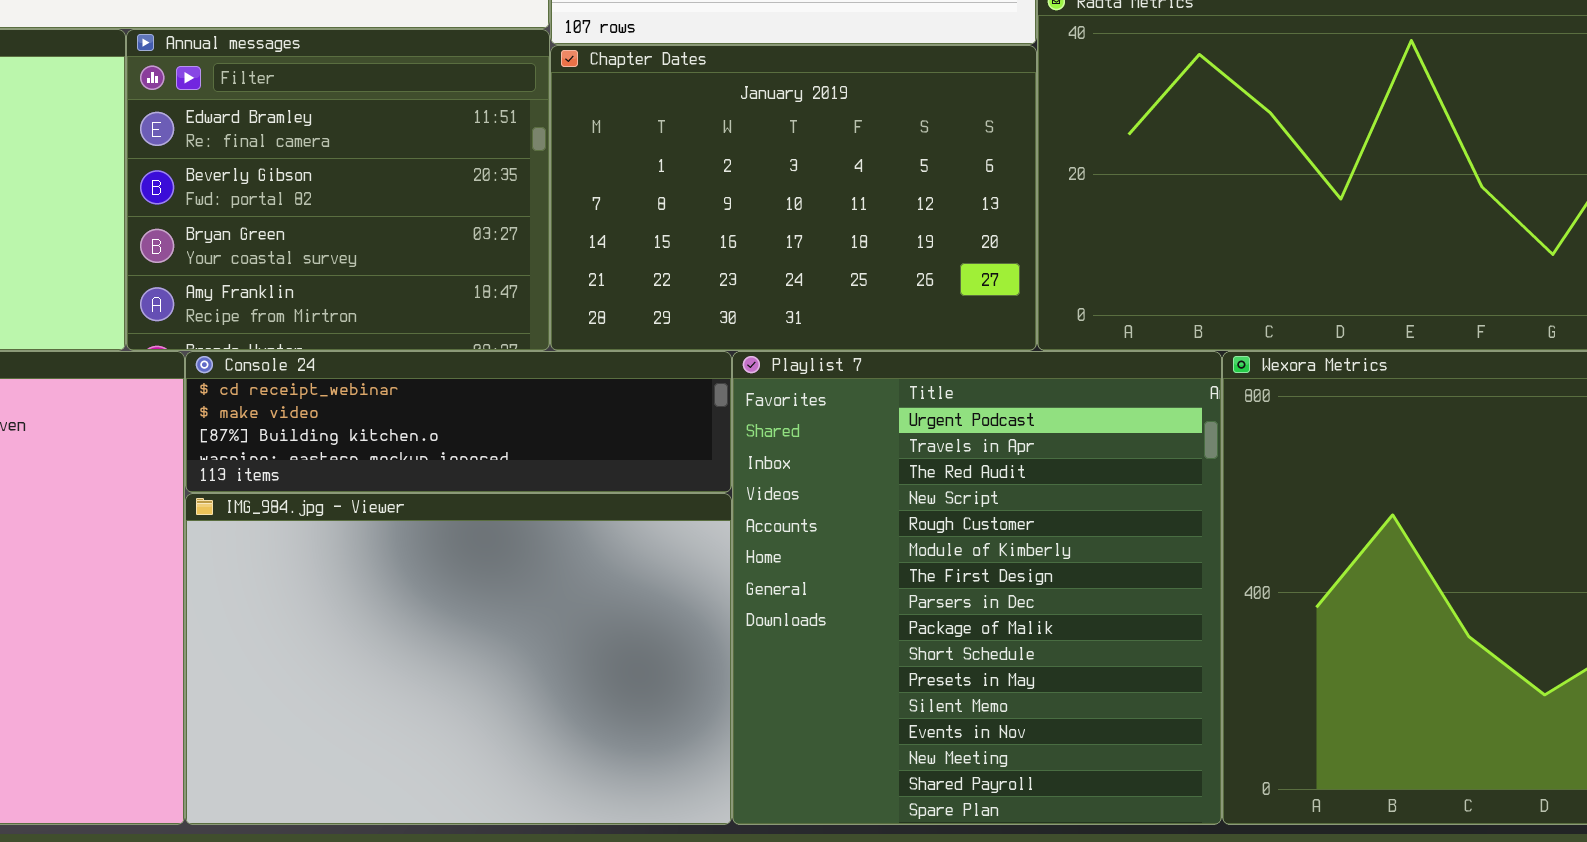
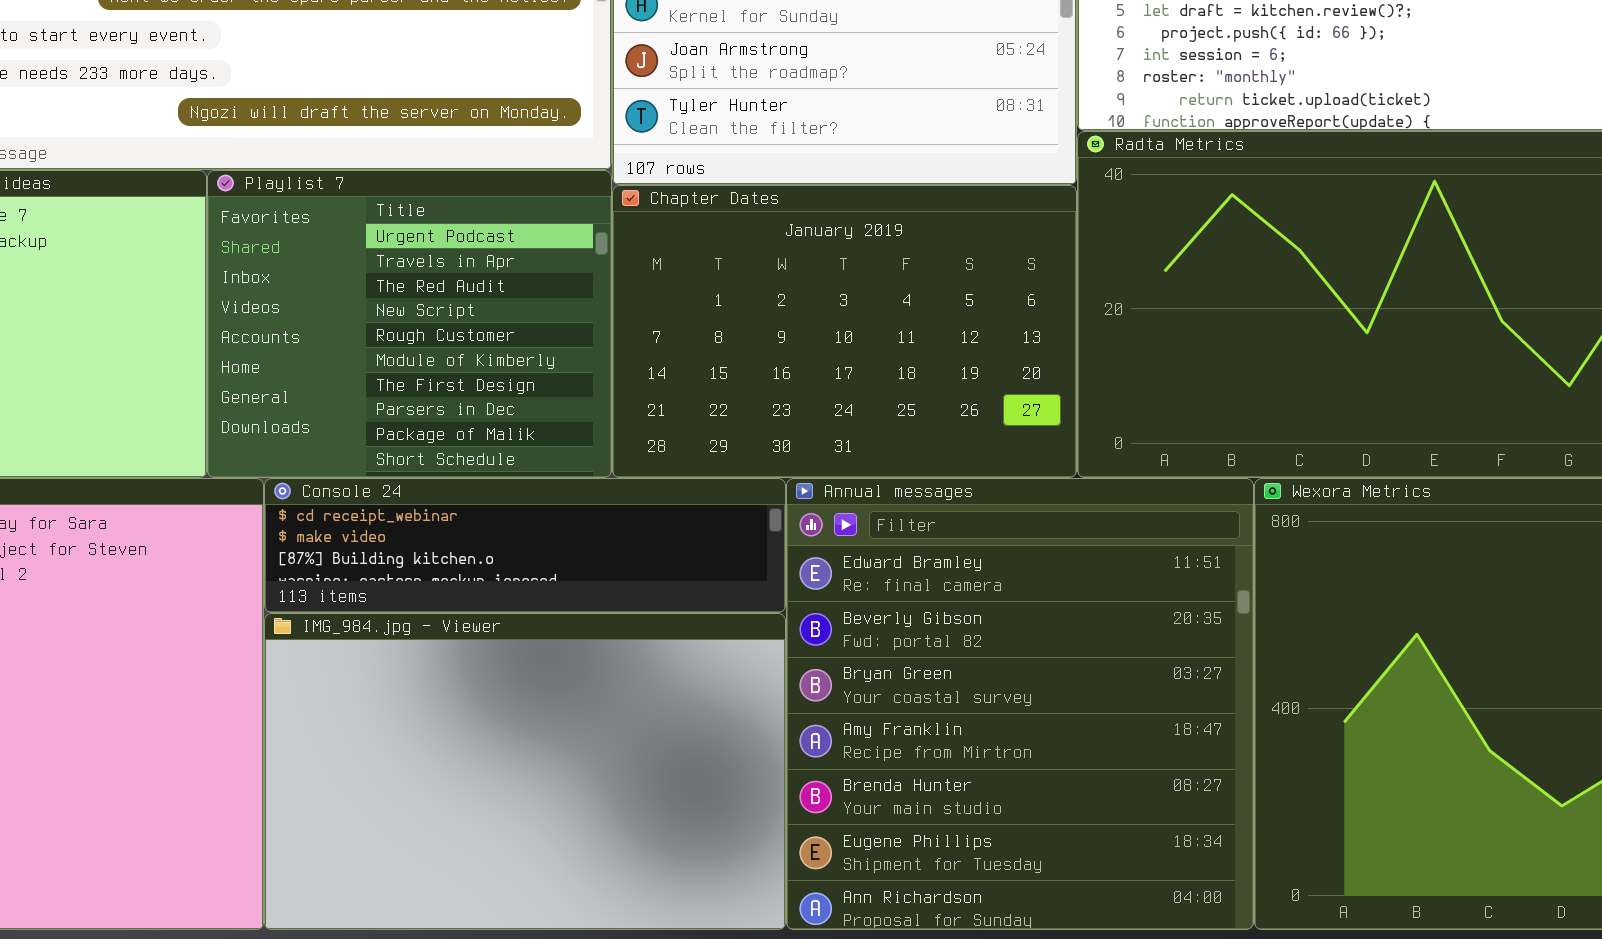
Annual messages: [126,29,550,351] -> [786,478,1254,930], moved, resized
Playlist 7: [732,351,1222,825] -> [207,170,612,478], moved, resized

